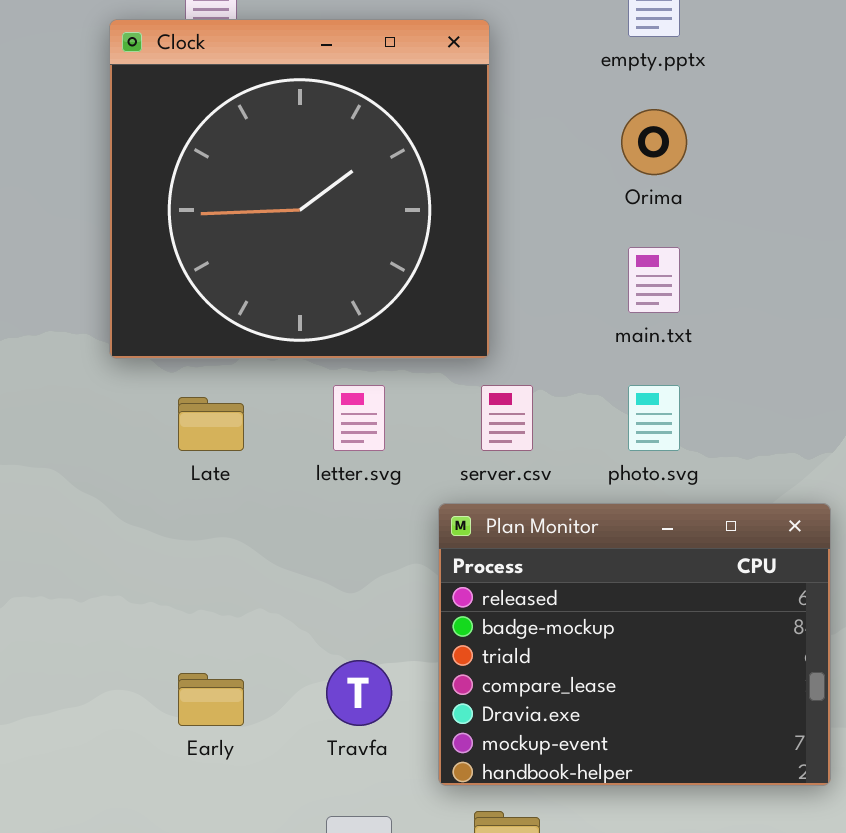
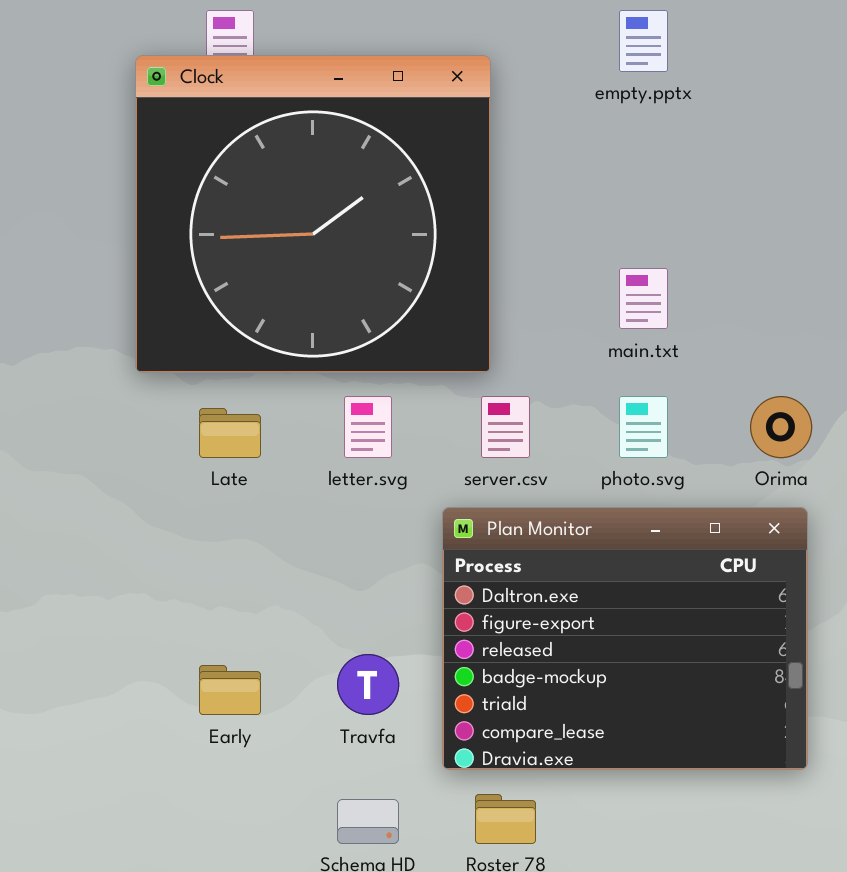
Orima: [621,109,687,175] -> [750,396,812,458], moved
Plan Monitor: [438,503,831,786] -> [442,507,808,770], scrolled up 2 rows

